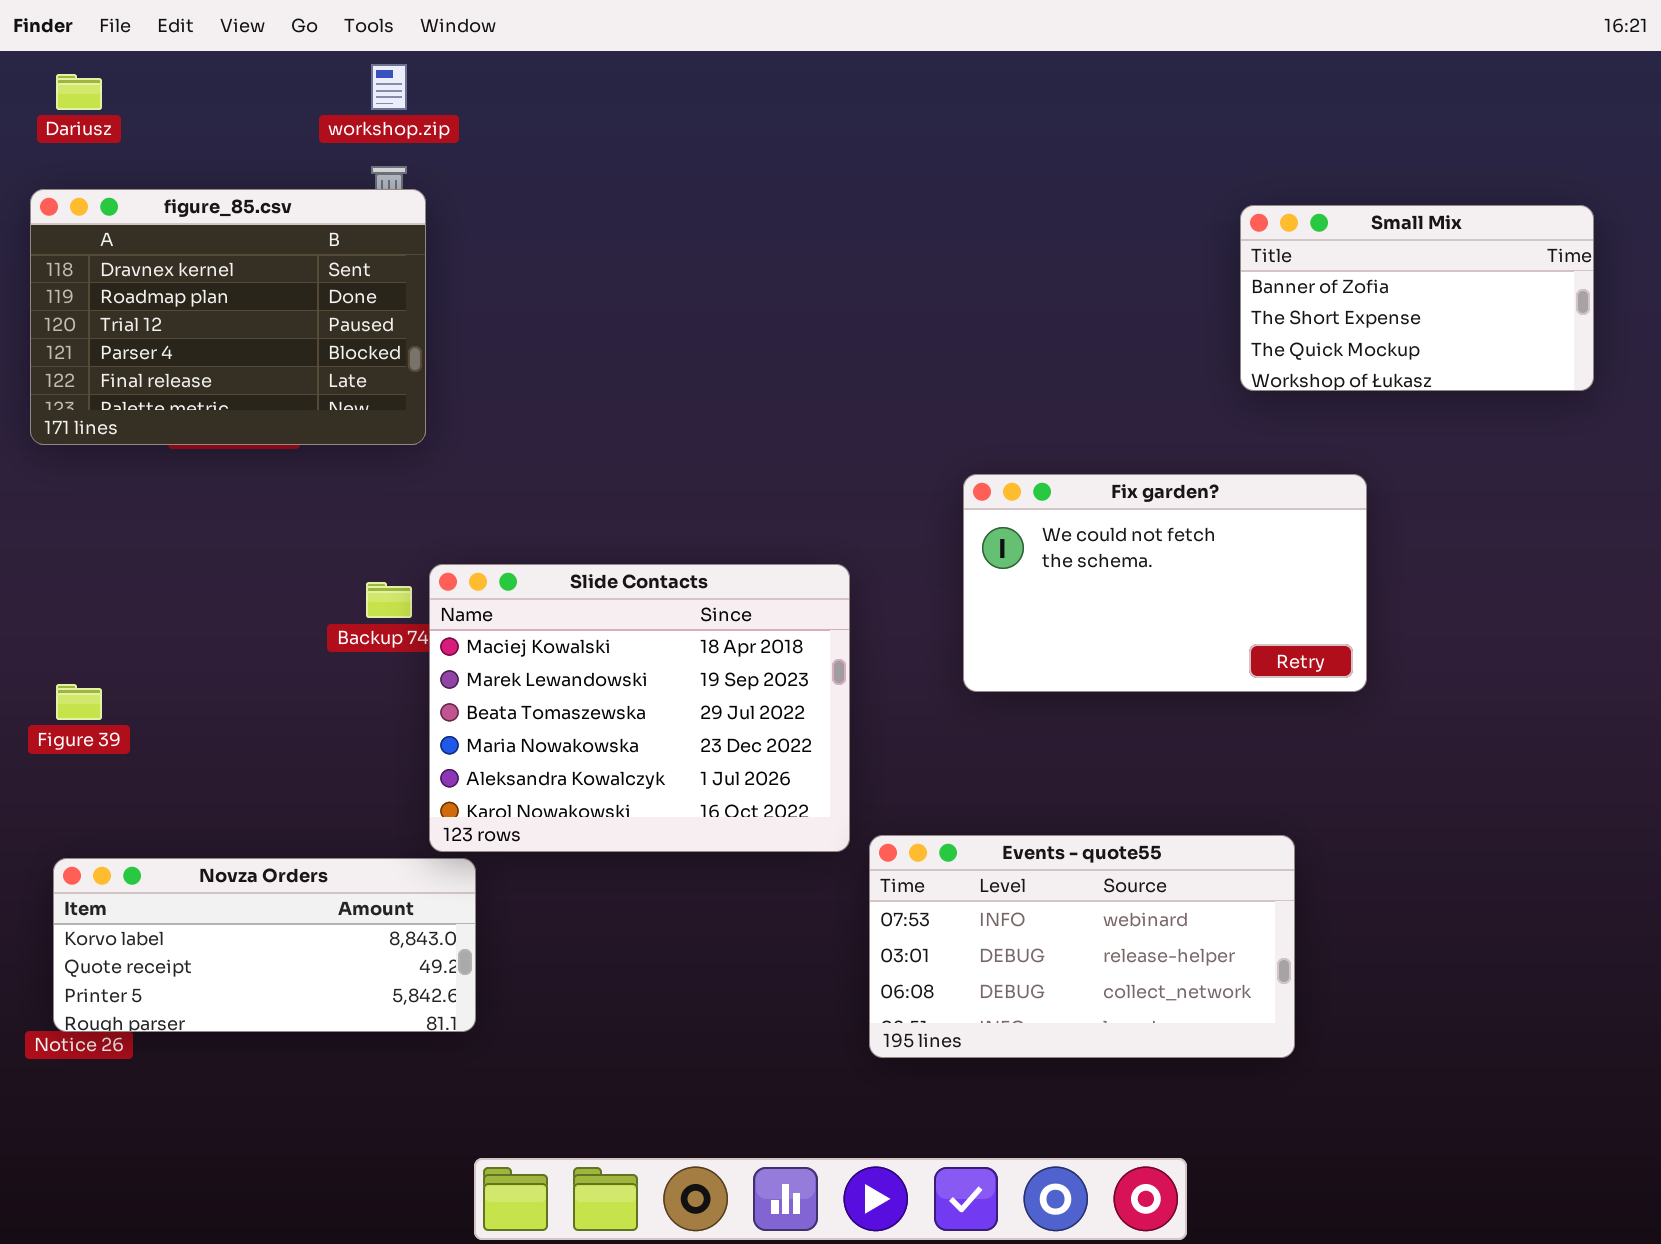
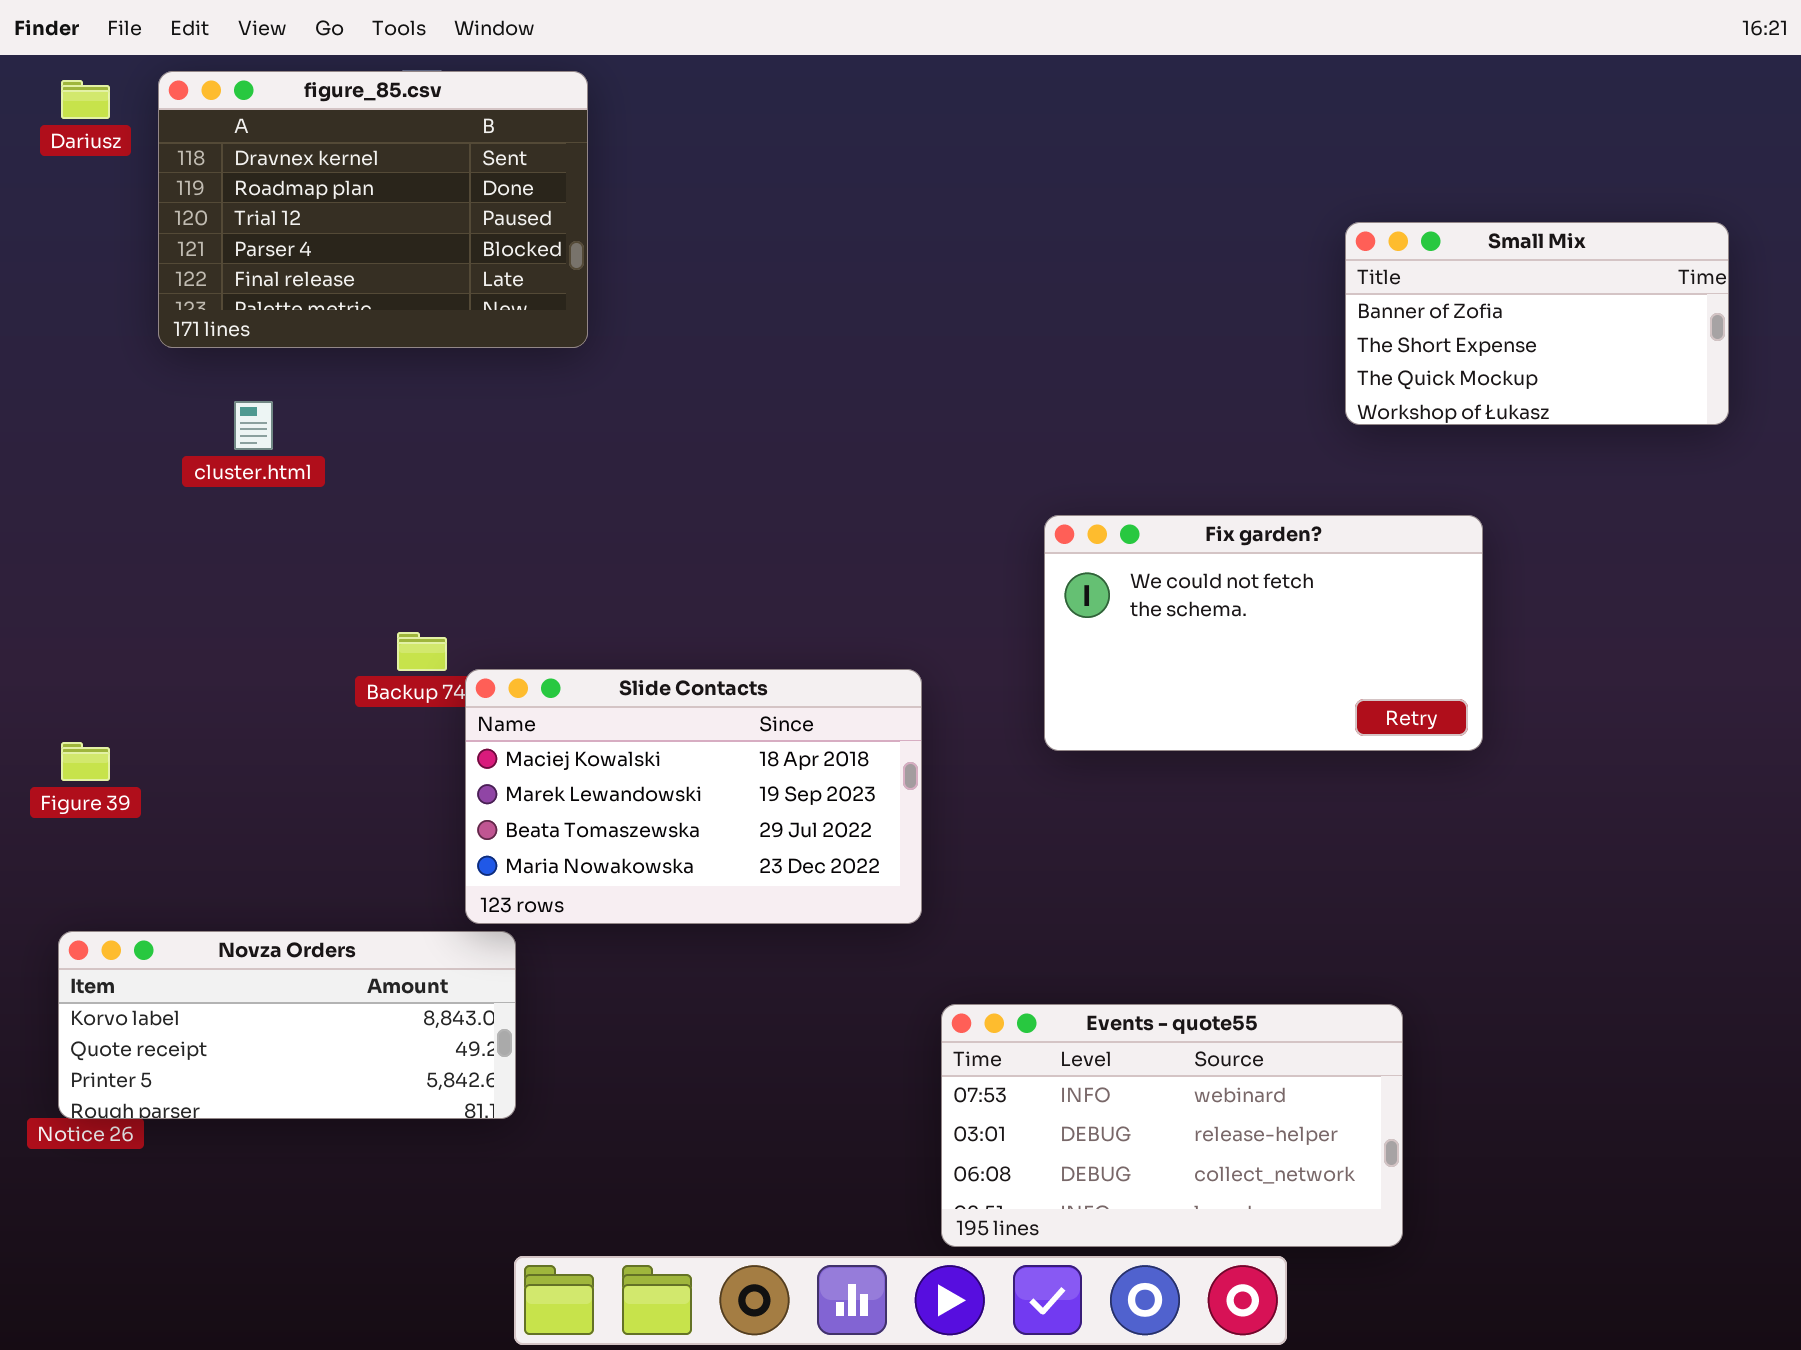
figure_85.csv: [30,189,426,445] -> [158,71,588,348], moved
Slide Contacts: [429,564,850,852] -> [465,669,922,924], resized
Events - quote55: [869,835,1295,1058] -> [941,1004,1403,1247], moved

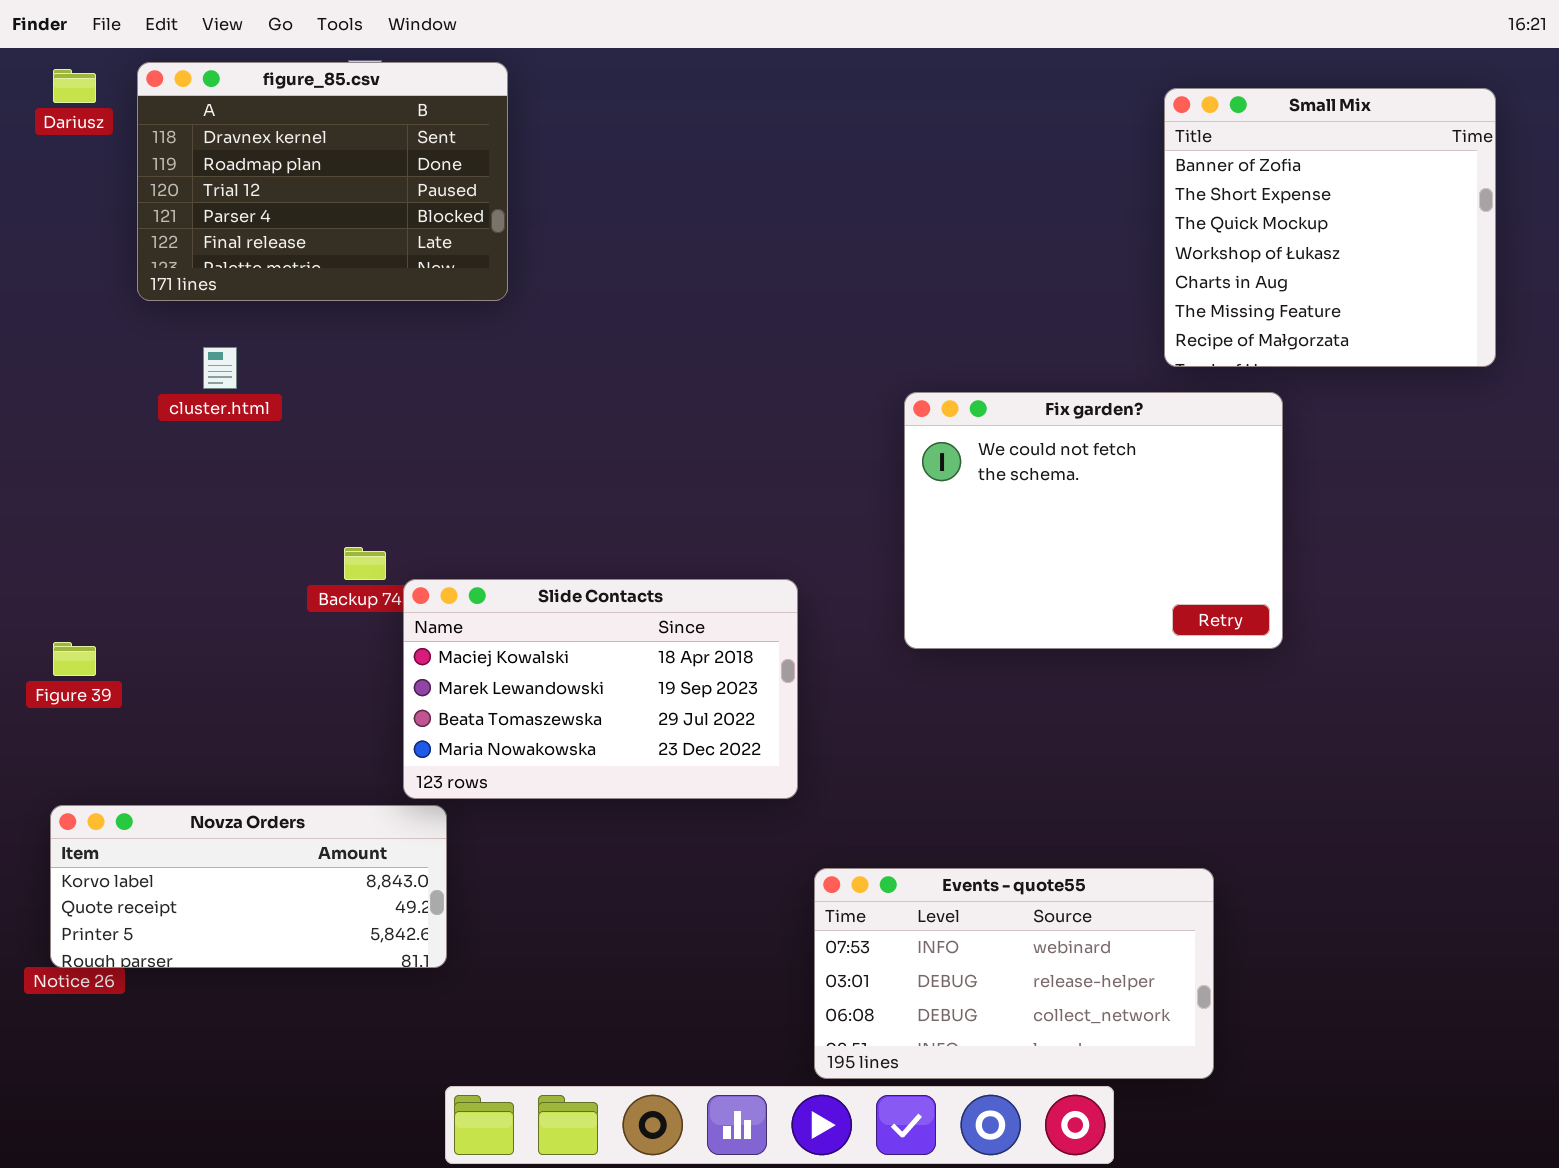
Small Mix: [1345,222,1729,425] -> [1164,88,1496,367], resized
Fix garden?: [1044,515,1483,751] -> [904,392,1283,649], resized

